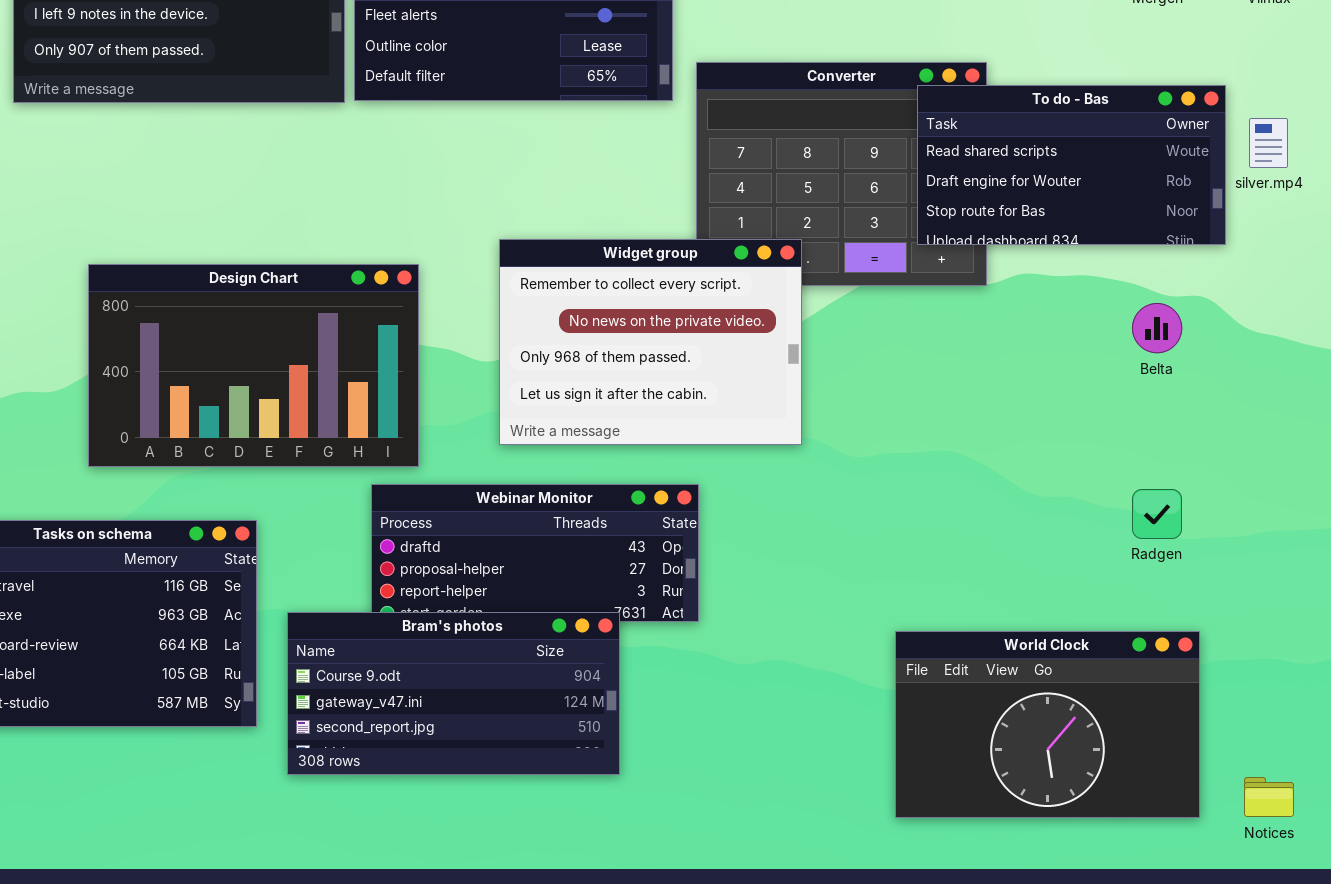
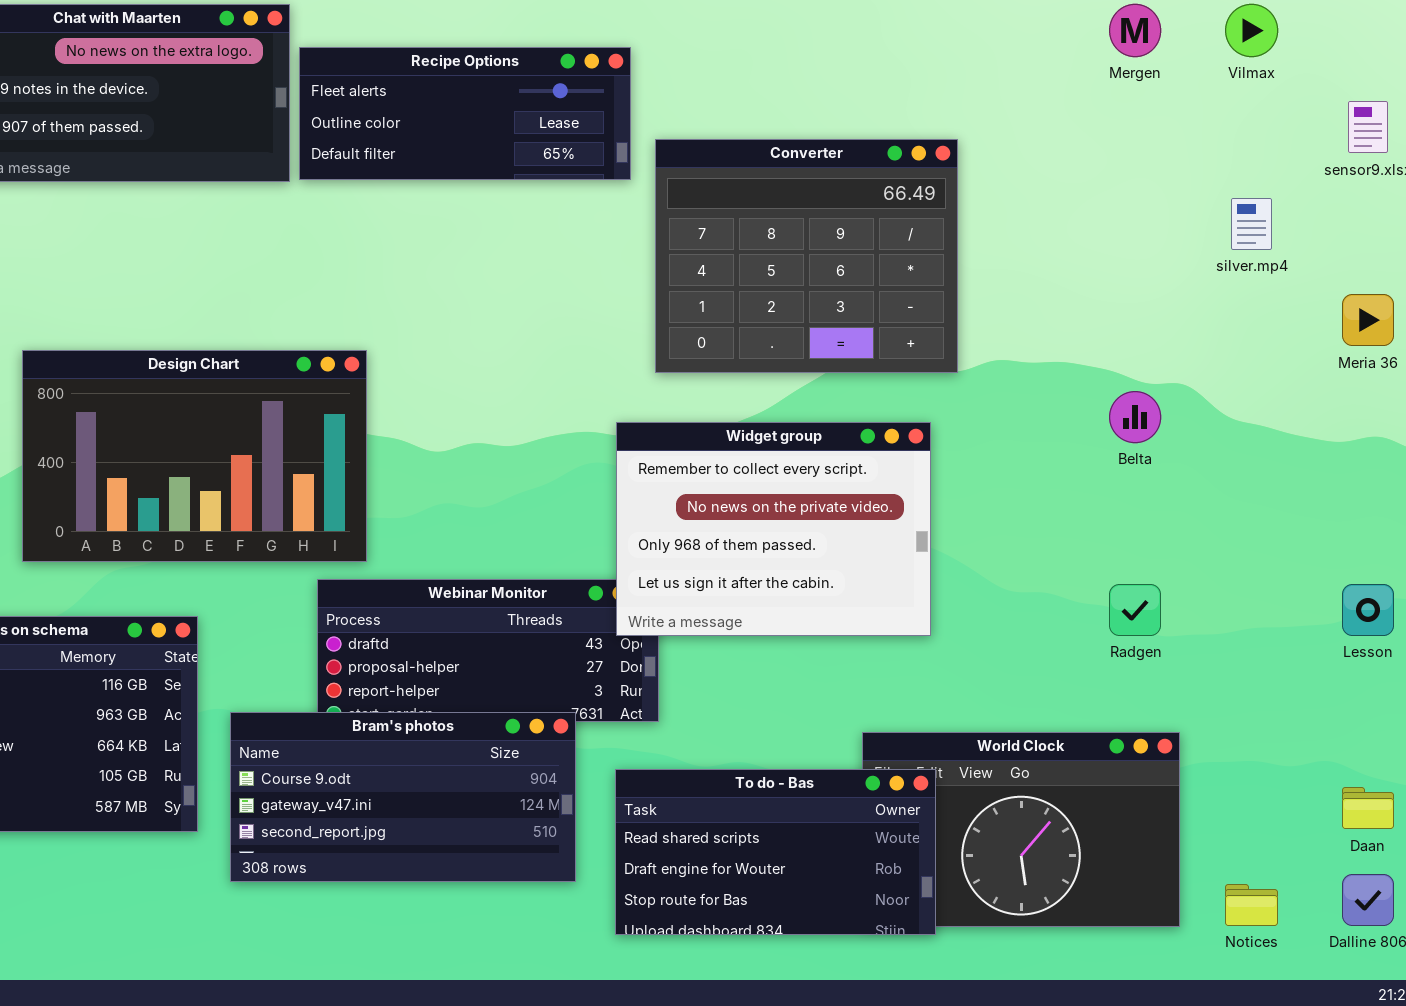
To do - Bas: [917,85,1226,245] -> [615,769,936,935], moved
Widget group: [499,239,802,445] -> [616,422,931,636], moved

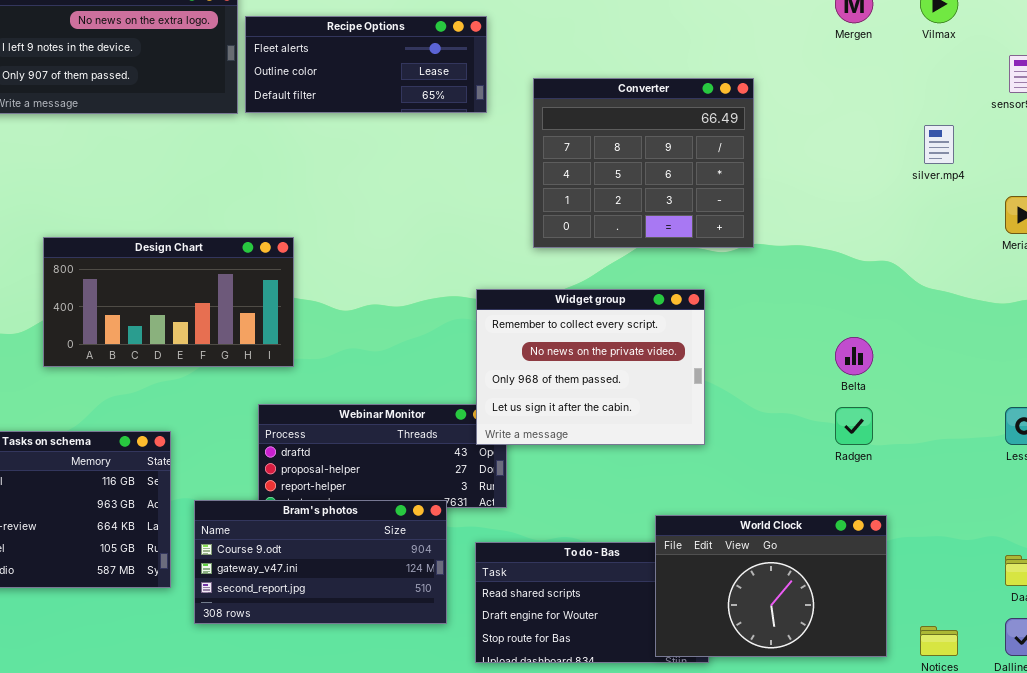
Converter: [655,139,958,373] -> [533,78,754,248], moved
Design Chart: [22,350,367,562] -> [43,237,294,367], resized
Belta: [1109,391,1161,443] -> [835,337,873,375], moved
World Clock: [862,732,1180,927] -> [655,515,887,657], raised

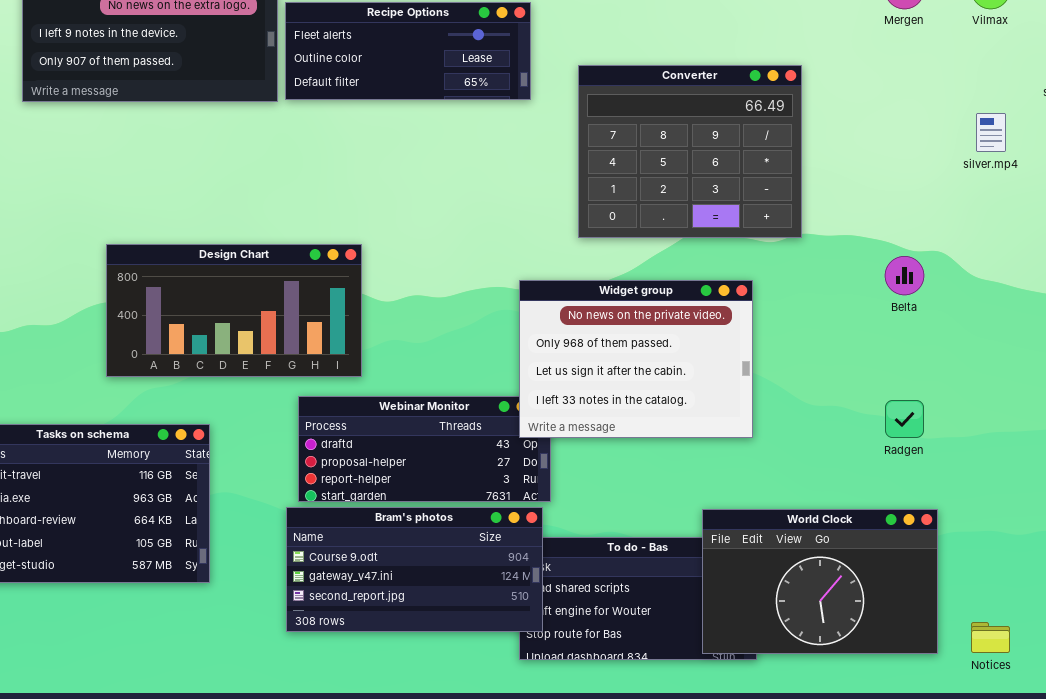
Design Chart: [43,237,294,367] -> [106,244,362,377], moved
Widget group: [476,289,705,445] -> [519,280,753,438], scrolled down 1 row
Belta: [835,337,873,375] -> [885,256,924,295], moved
Bram's photos: [194,500,447,624] -> [286,507,543,632], moved

